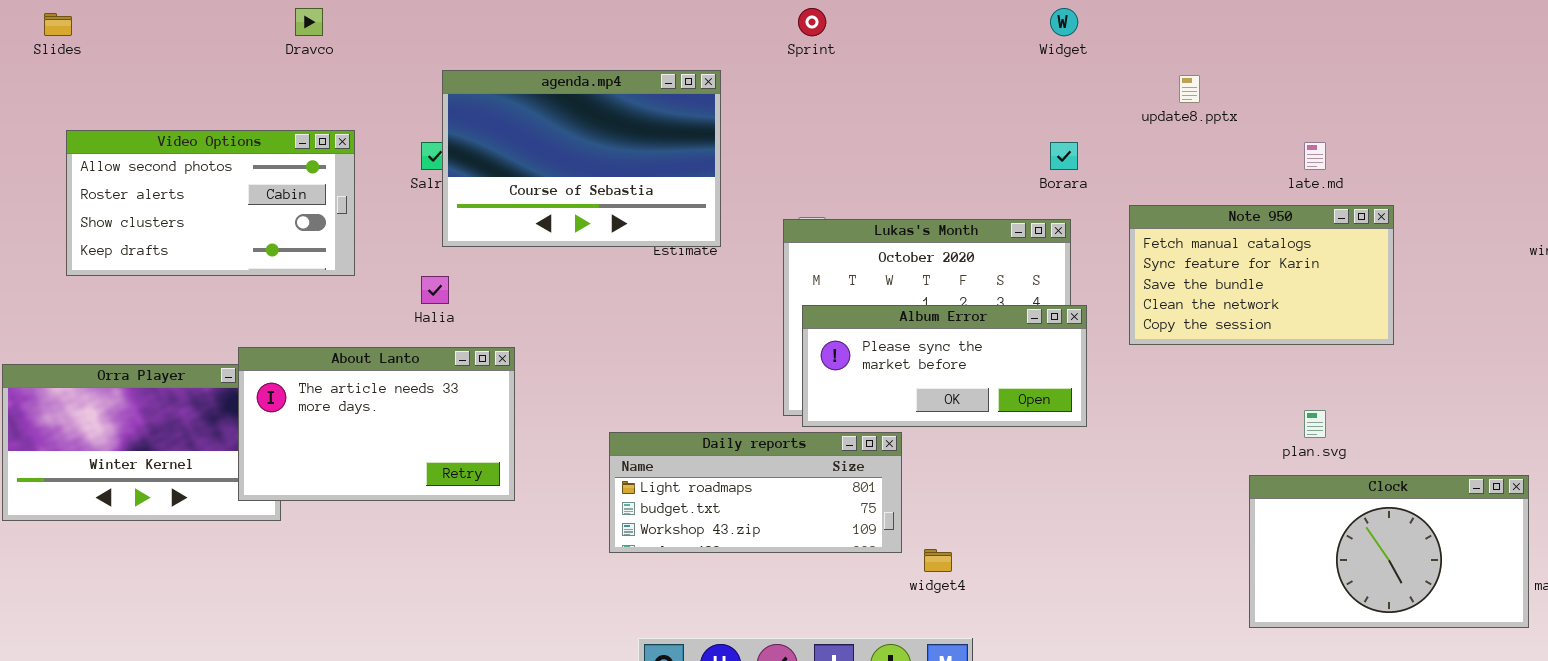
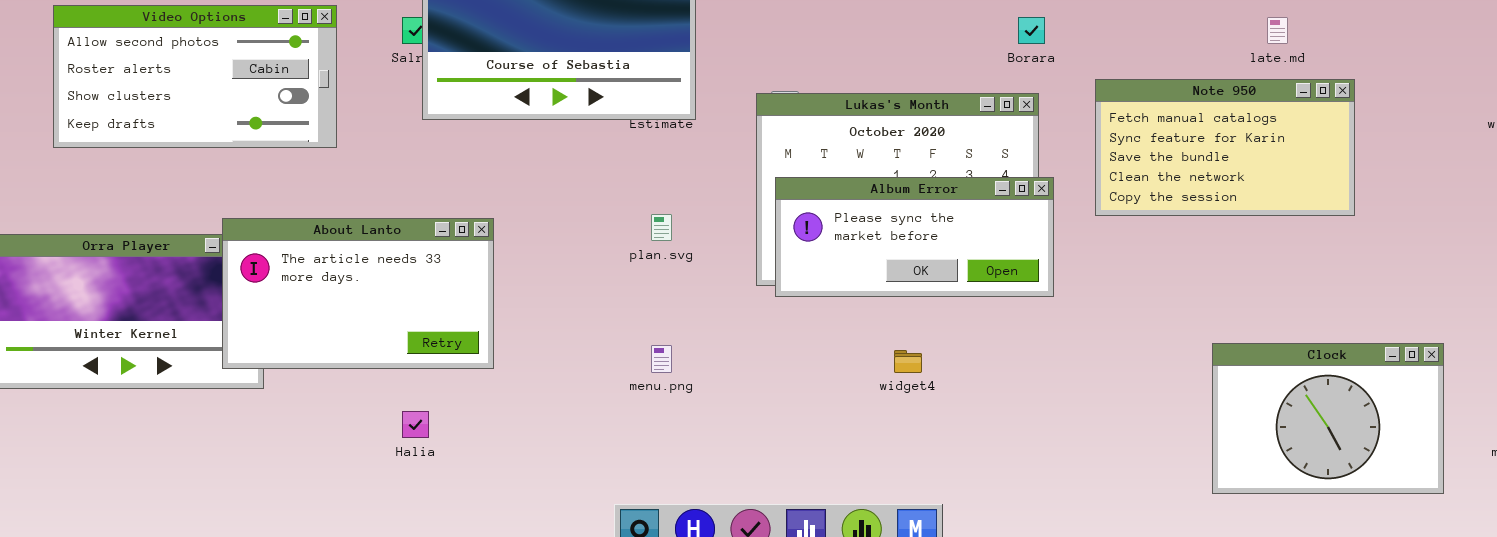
Halia: [421,276,449,304] -> [402,411,429,438], moved
plan.svg: [1304,410,1326,438] -> [651,214,672,241], moved
Daily reports: [609,432,902,553] -> none, closed
Clock: [1249,475,1529,628] -> [1212,343,1444,494], resized
widget4: [924,549,952,572] -> [894,350,922,373], moved

